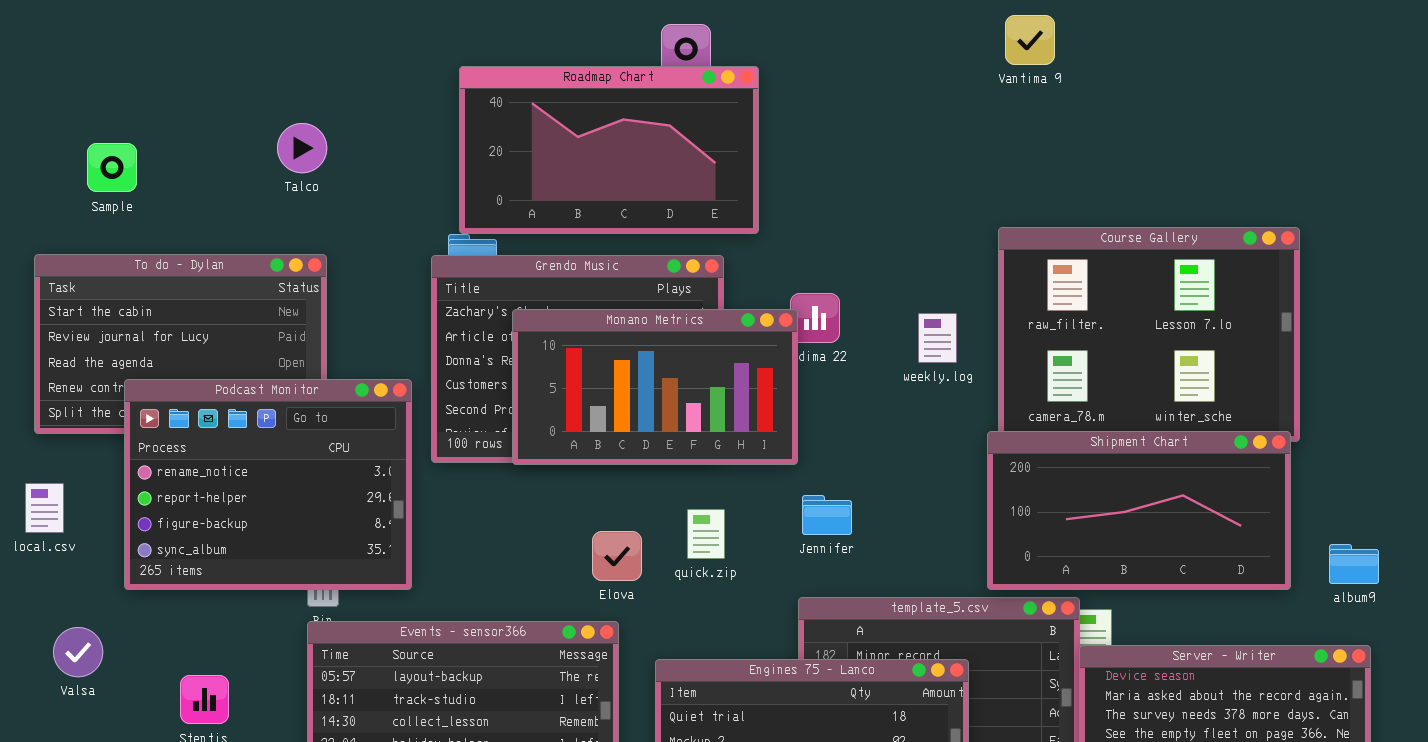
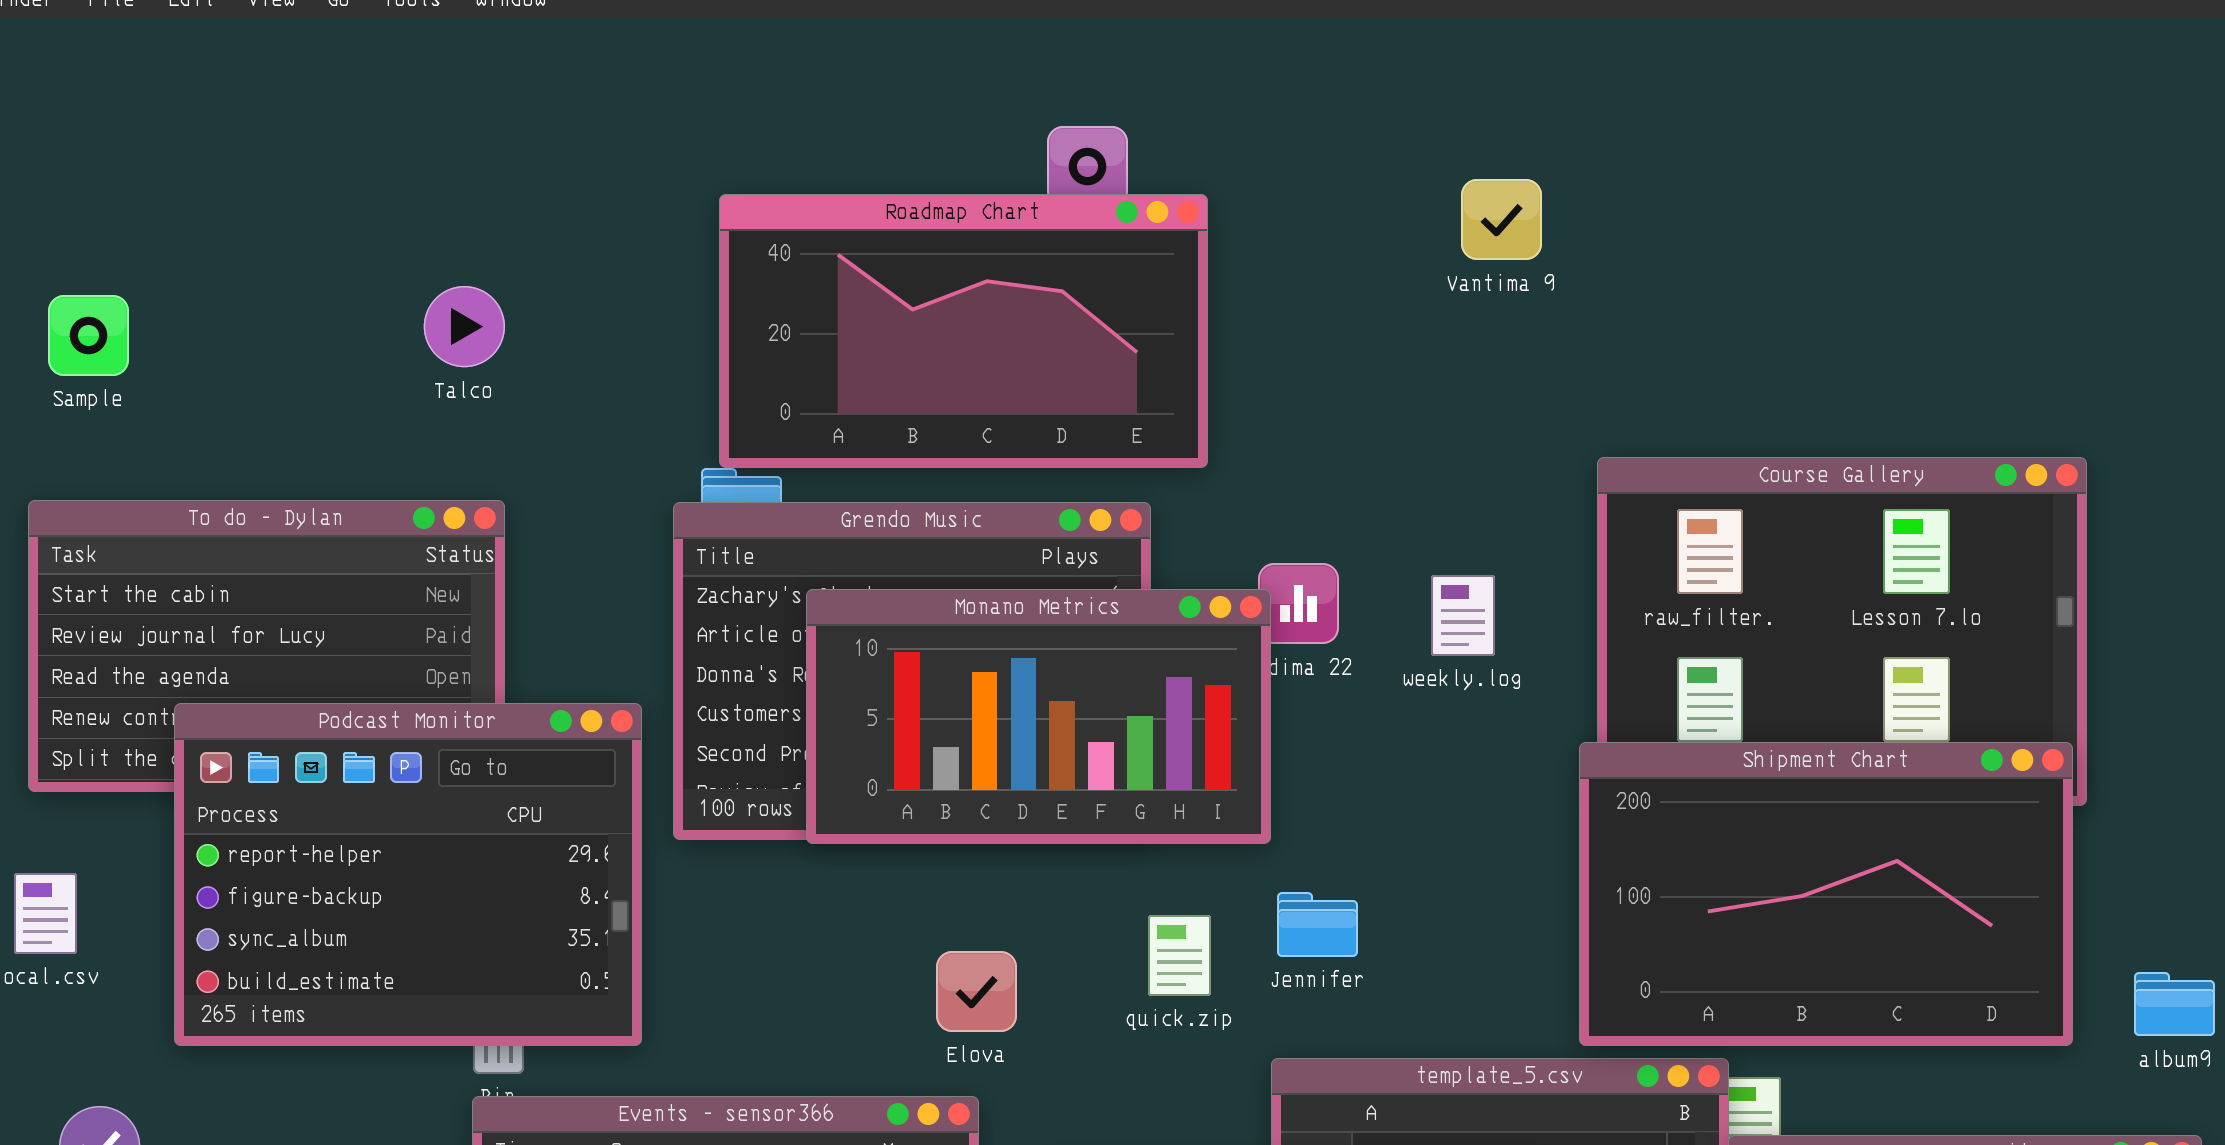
Vantima 9: [1005,15,1055,65] -> [1461,179,1542,260], moved
Sample: [87,143,137,192] -> [48,295,129,376], moved
weekly.log: [918,313,957,363] -> [1431,575,1495,656], moved
Podcast Monitor: [124,379,412,590] -> [174,703,642,1046], scrolled down 1 row
Shipment Chart: [987,431,1291,590] -> [1579,742,2073,1046], resized
quick.zip: [687,509,725,559] -> [1148,915,1211,996], moved

